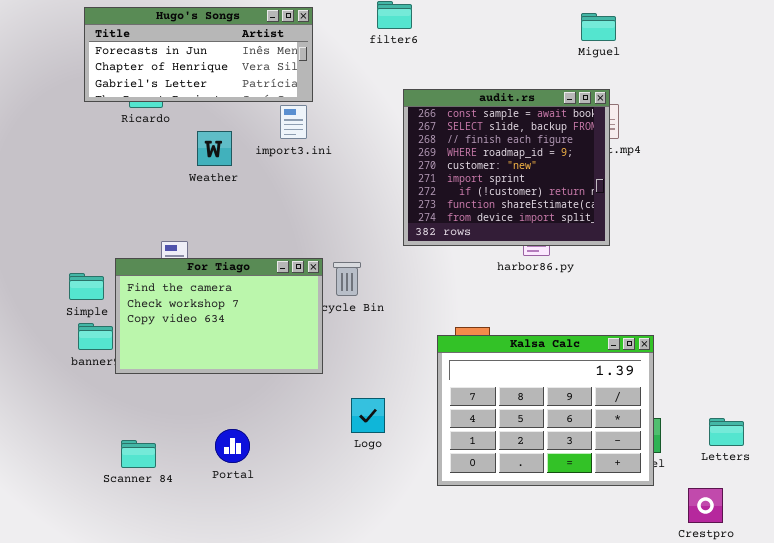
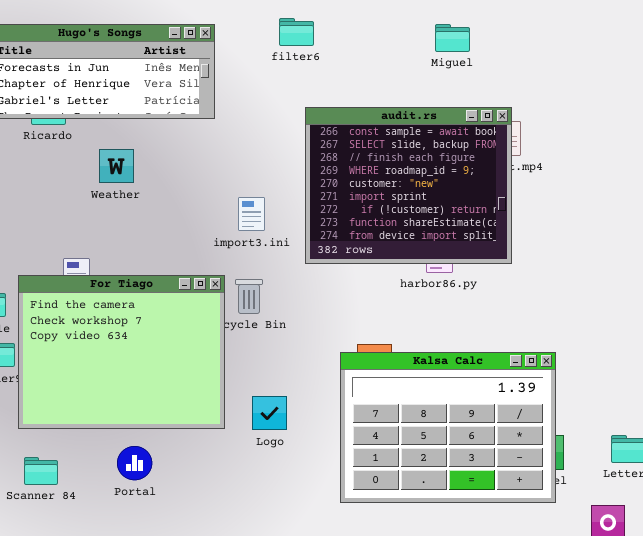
Miguel: [581,13,616,41] -> [435,24,470,52], moved
import3.ini: [280,105,307,139] -> [238,197,265,231], moved
For Tiago: [115,258,323,374] -> [18,275,225,429], resized
Logo: [351,398,385,433] -> [252,396,287,430], moved

